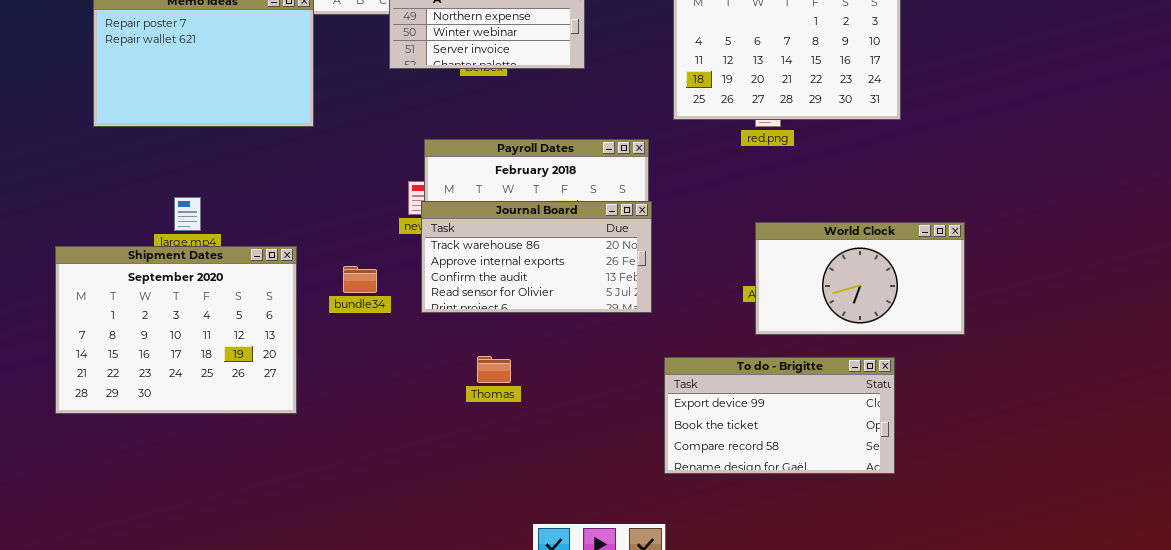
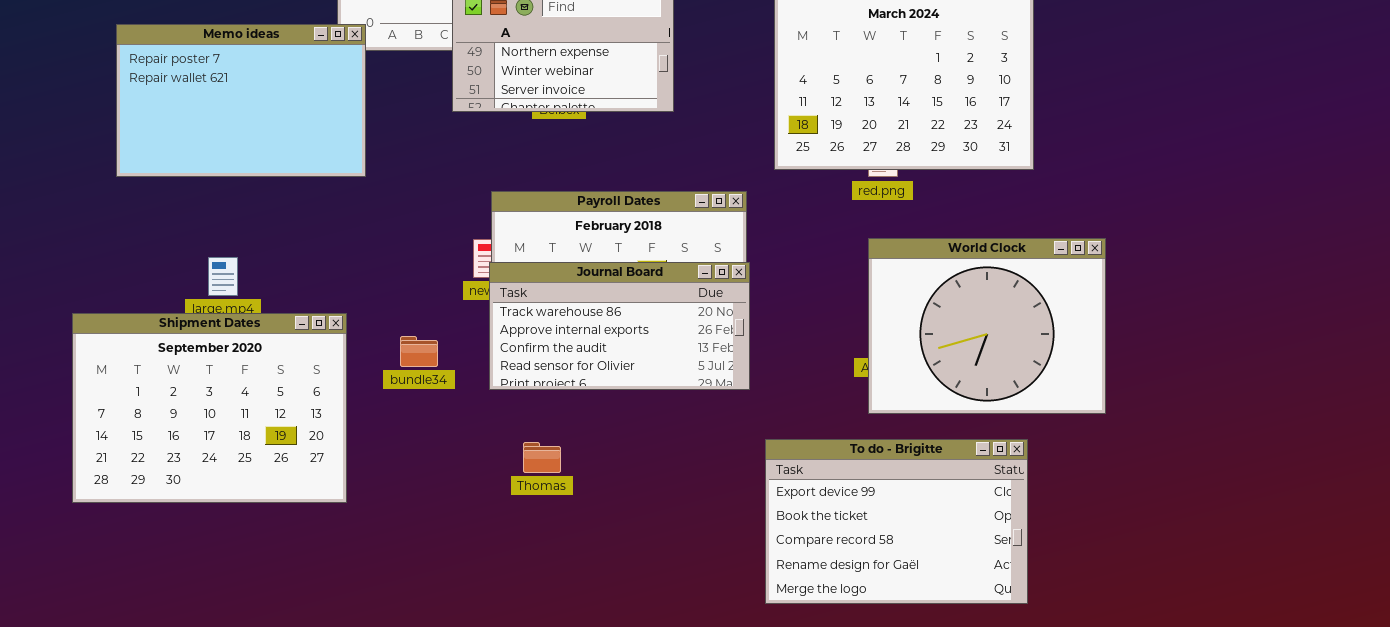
World Clock: [755,222,965,335] -> [868,238,1106,414], resized
Thomas: [477,356,511,383] -> [523,442,561,473], moved
To do - Brigitte: [664,357,895,474] -> [765,439,1028,604], resized

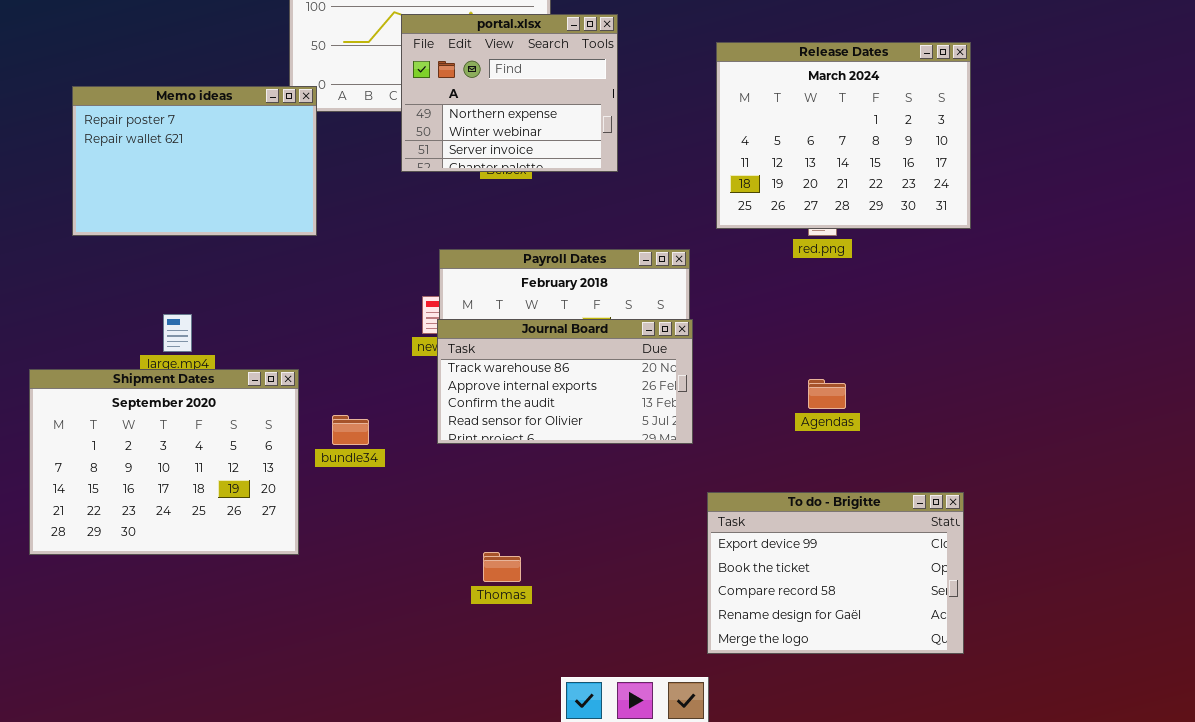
World Clock: [868,238,1106,414] -> none, closed
bundle34: [400,336,438,367] -> [332,415,369,445], moved
Thomas: [523,442,561,473] -> [483,552,521,582], moved

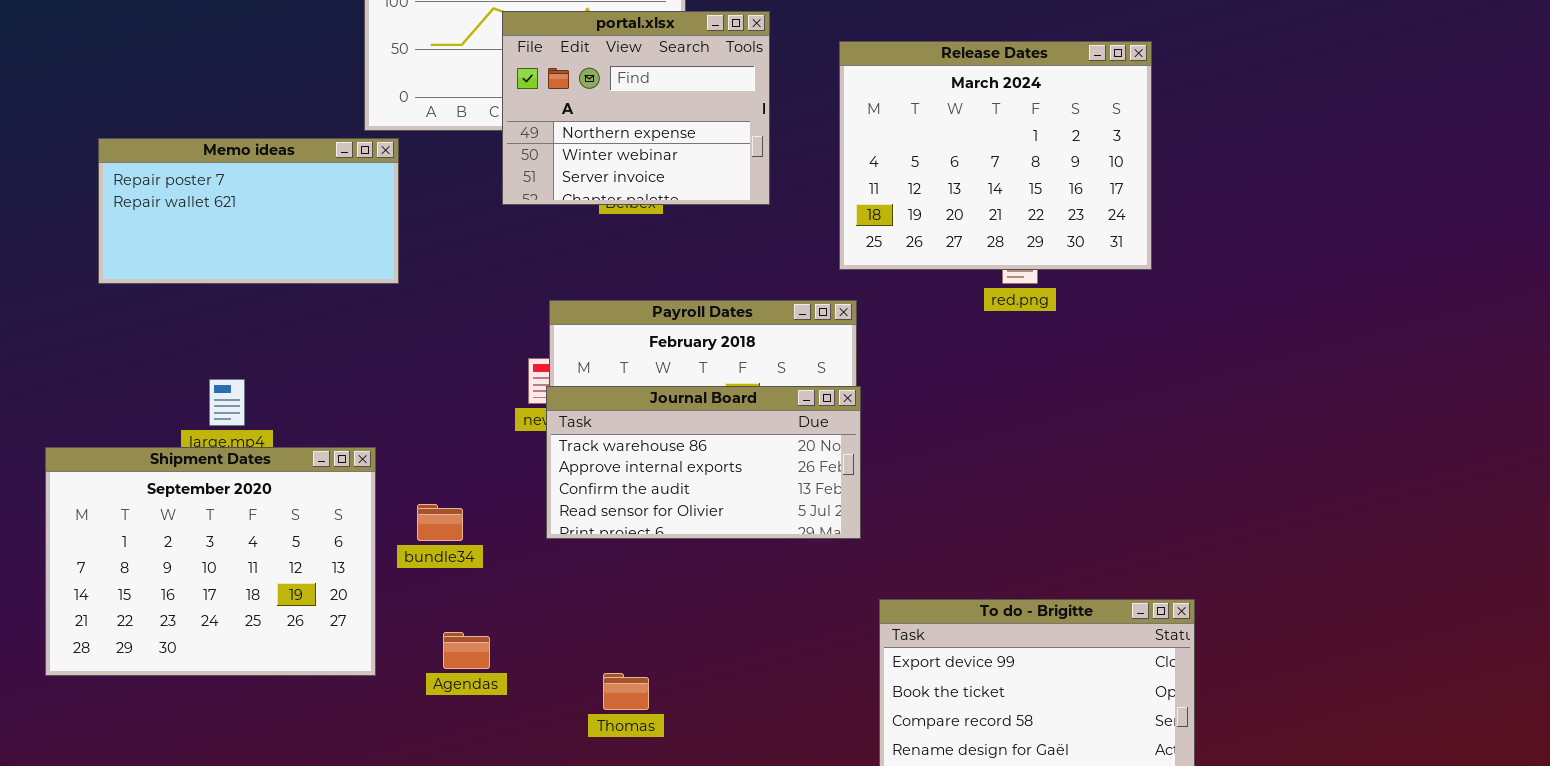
Release Dates: [716,42,971,229] -> [839,41,1152,270], moved
Memo ideas: [72,86,317,236] -> [98,138,399,284], resized
Agendas: [808,379,846,409] -> [443,632,490,669], moved

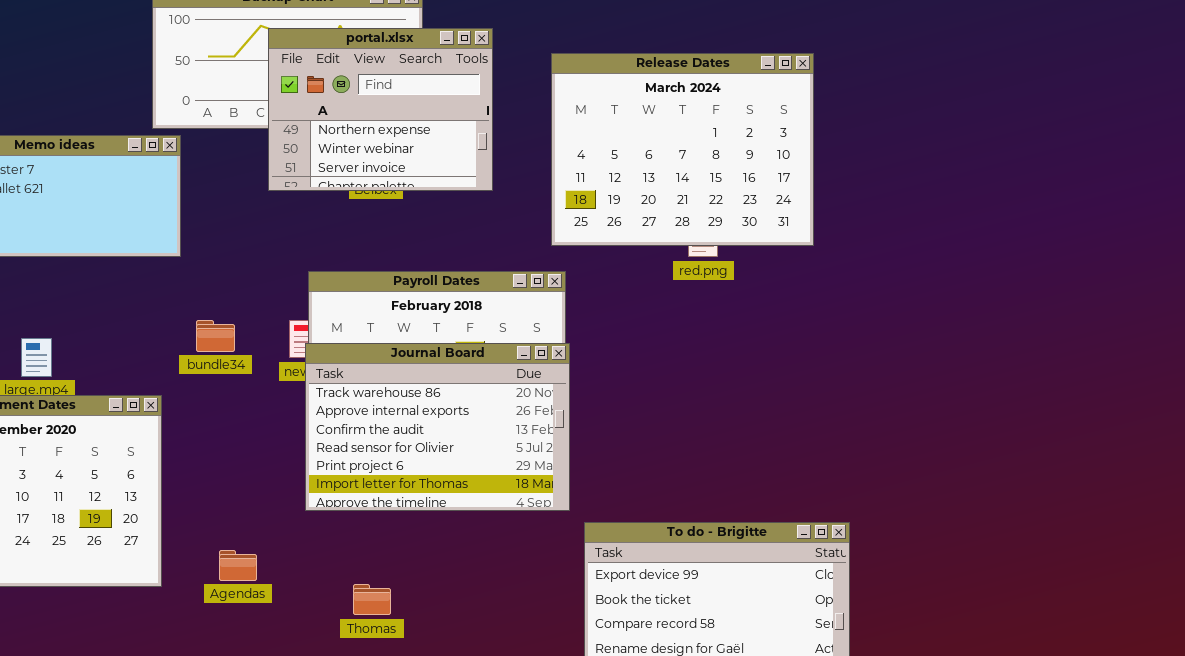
Journal Board: [546,386,861,539] -> [305,343,570,511], resized
bundle34: [417,504,463,541] -> [196,320,235,352], moved

